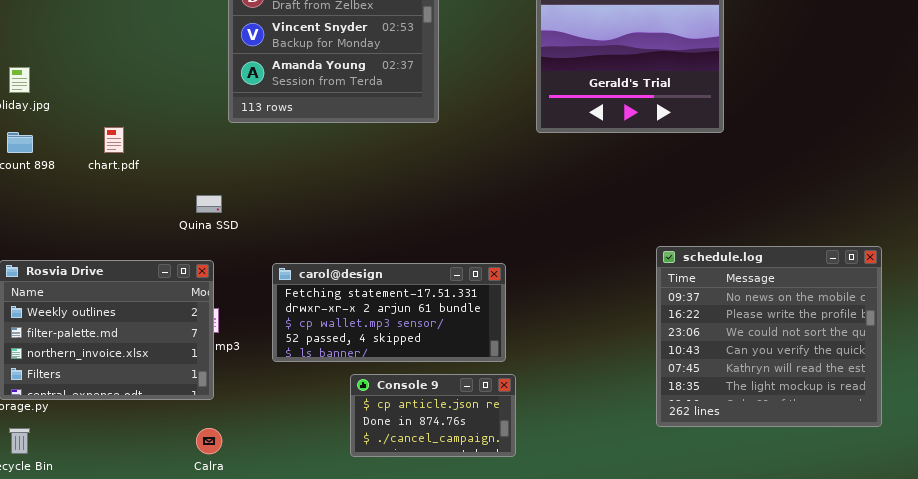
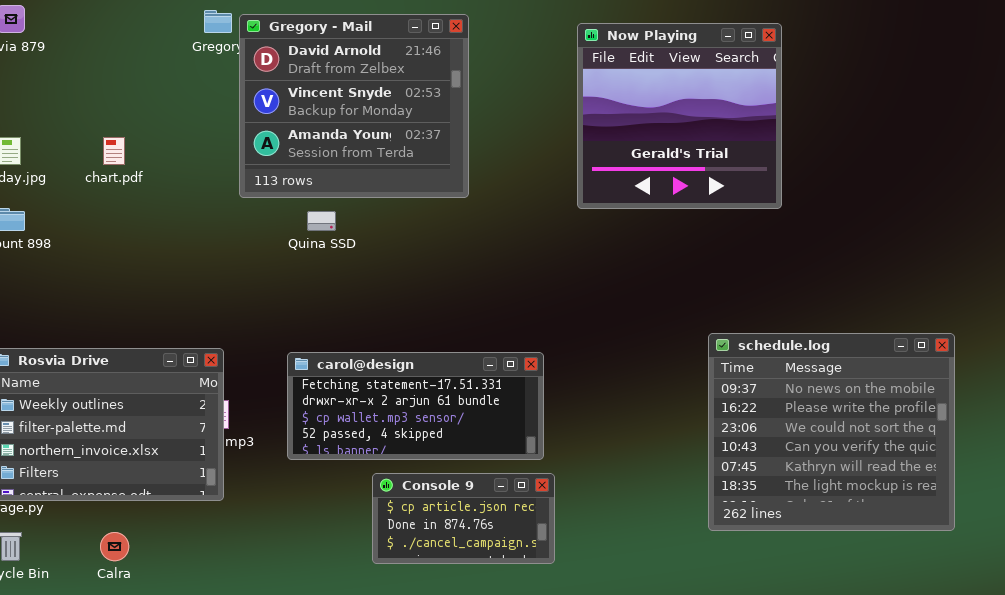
chart.pdf: [104,127,124,153] -> [103,137,125,165], moved
Quina SSD: [196,195,222,213] -> [307,211,336,231], moved
Calra: [196,428,222,454] -> [100,532,129,561], moved

